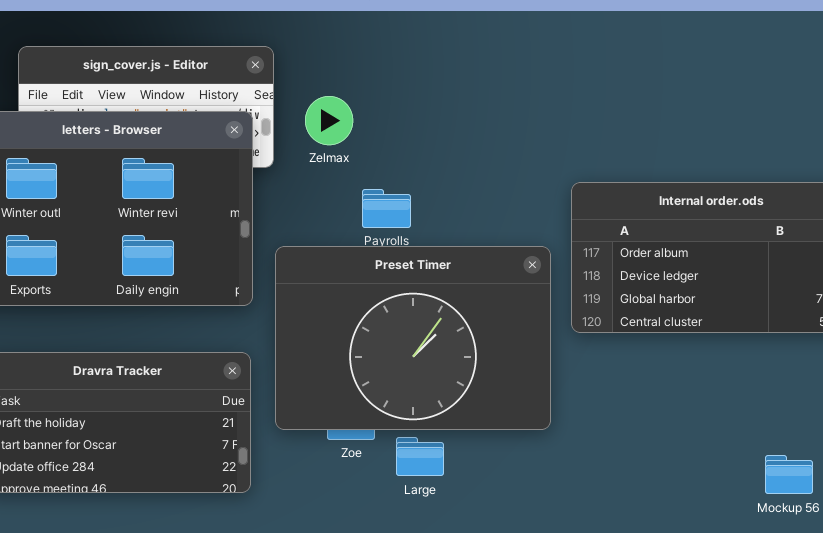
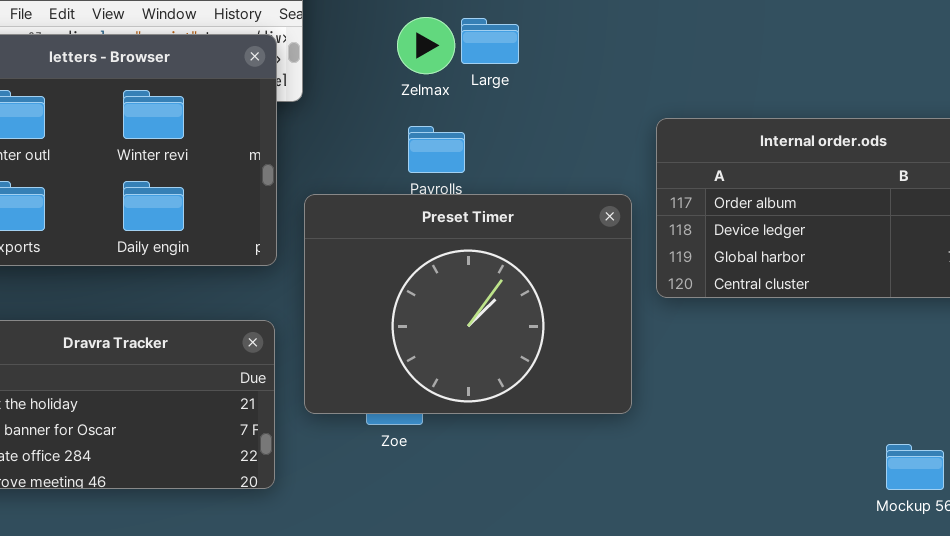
Zelmax: [305,96,353,145] -> [397,17,455,74], moved
Large: [396,437,444,476] -> [461,18,519,64], moved

